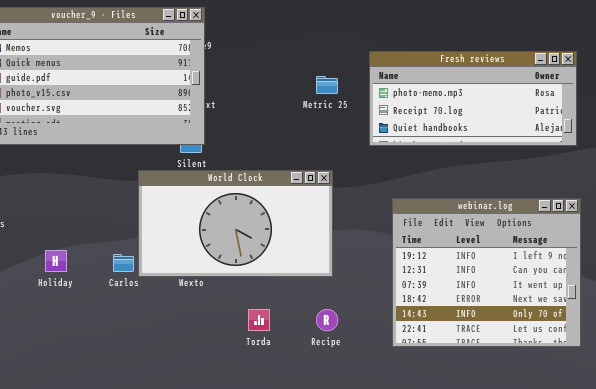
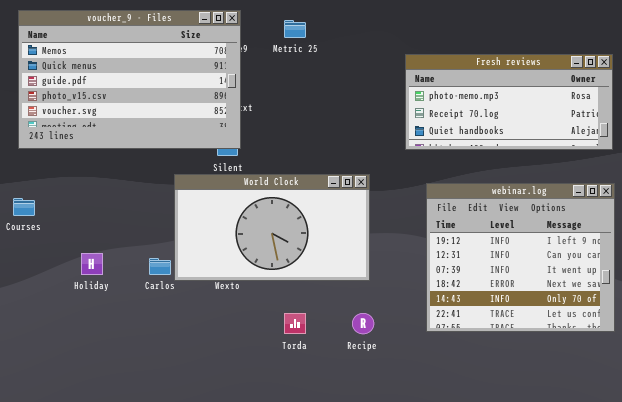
Metric 25: [316,76,338,94] -> [284,20,306,38], moved
webinar.log: [392,198,581,347] -> [426,183,615,332], moved

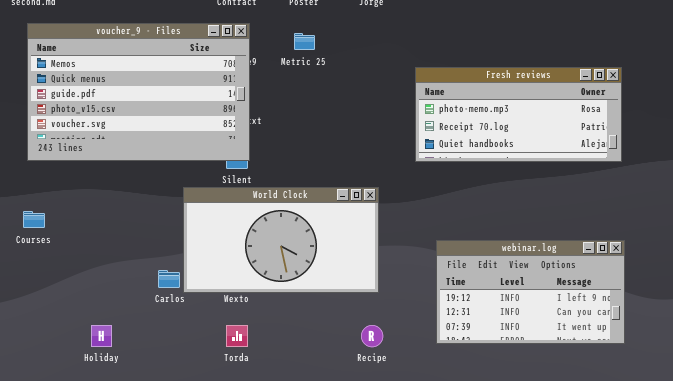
webinar.log: [426,183,615,332] -> [436,240,625,344], resized
Holiday: [81,253,103,275] -> [91,325,112,347], moved
Torda: [284,313,306,334] -> [226,325,248,347], moved

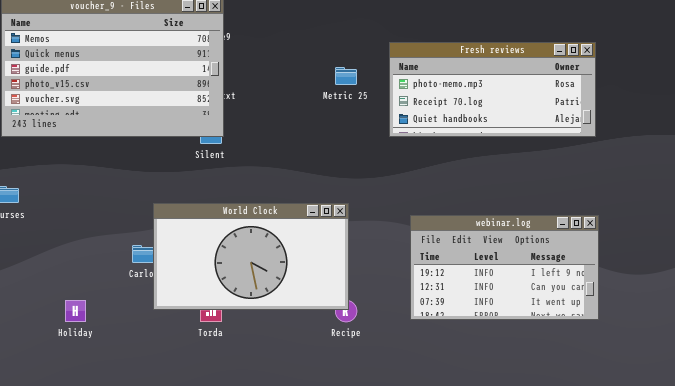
Metric 25: [294,33,315,50] -> [335,67,357,85], moved
World Clock: [183,187,379,293] -> [153,203,349,310], moved

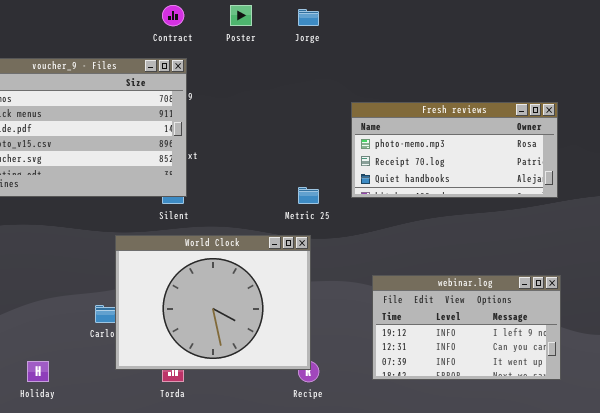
Metric 25: [335,67,357,85] -> [298,187,319,204], moved
World Clock: [153,203,349,310] -> [115,235,311,370], resized

